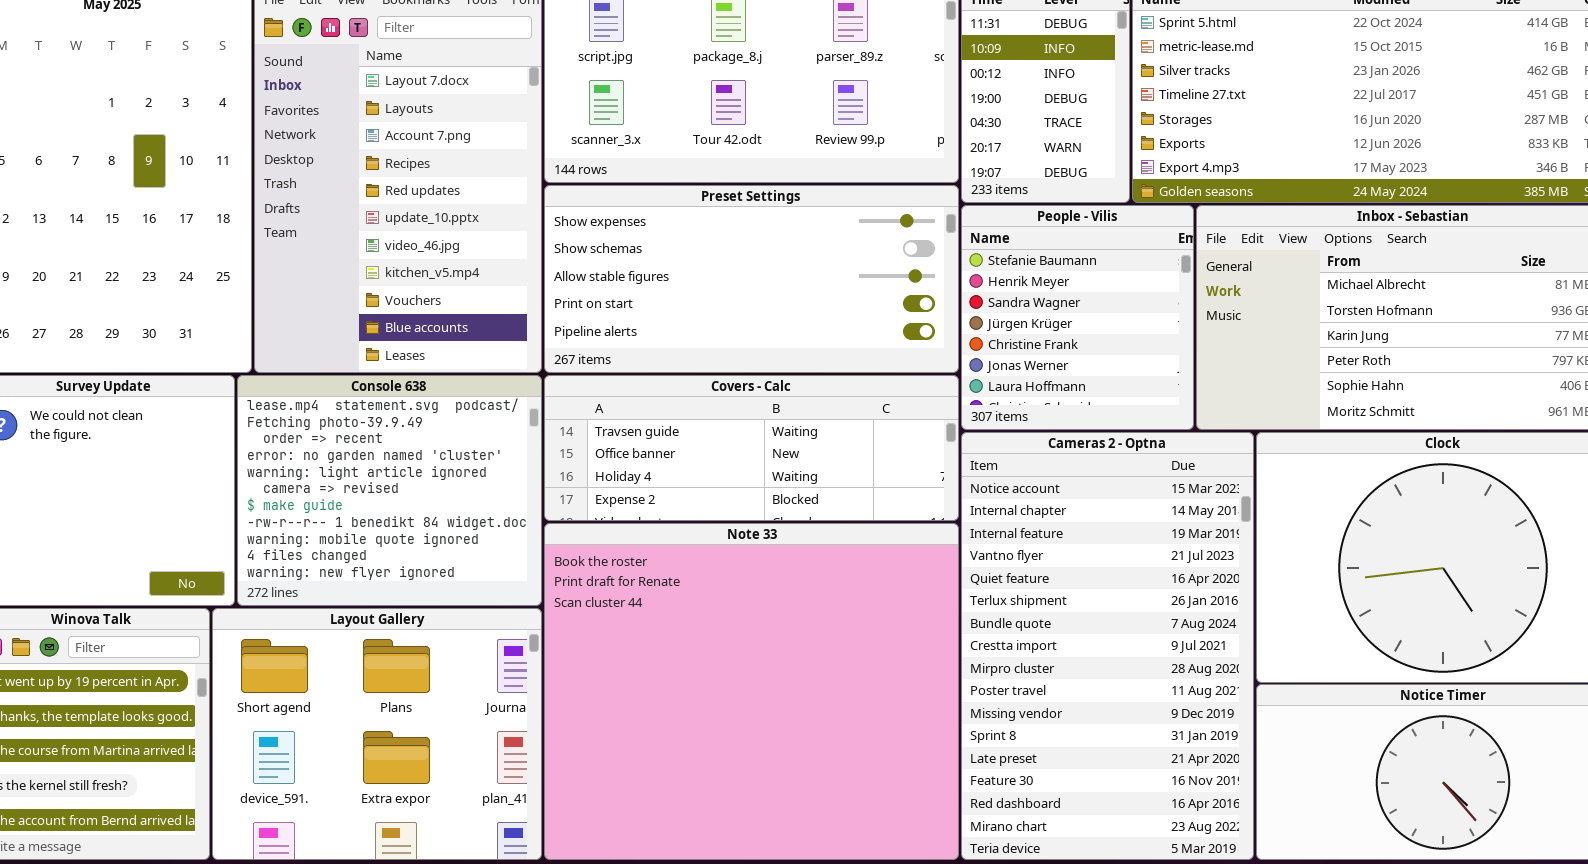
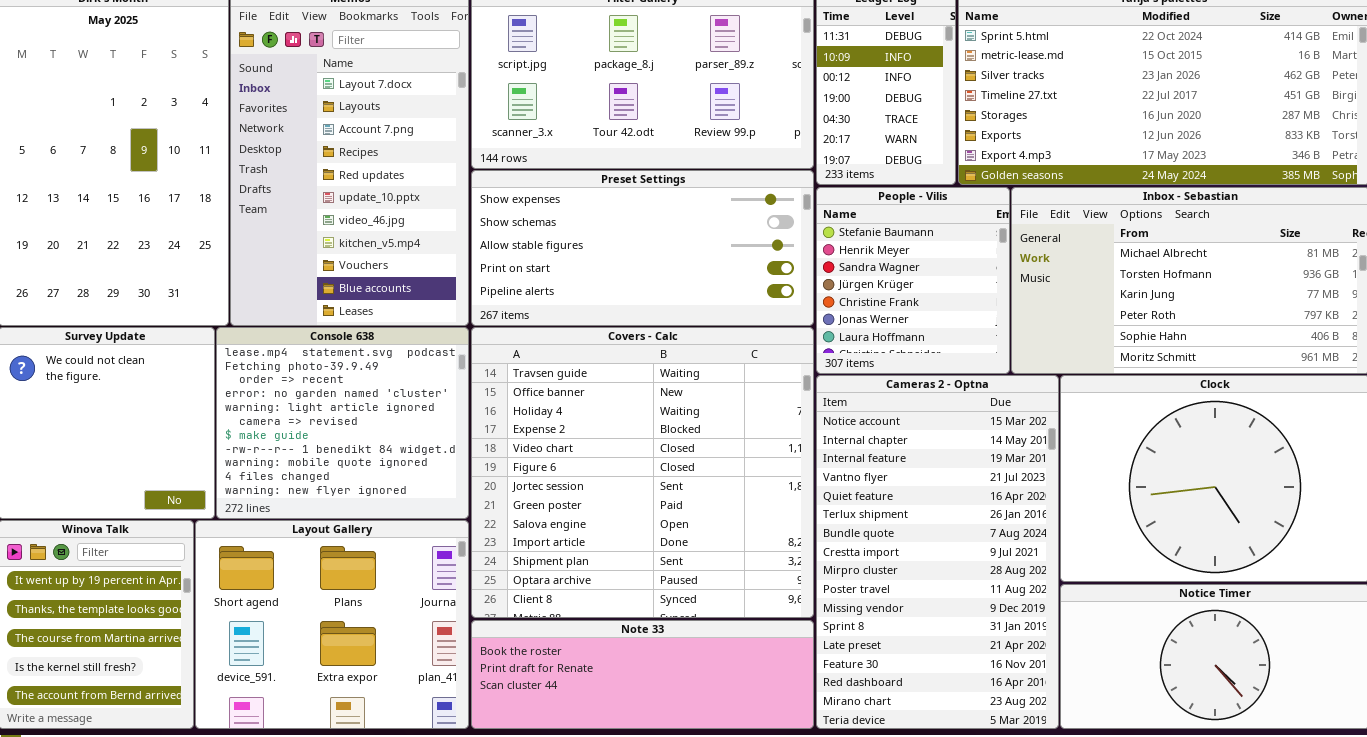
Covers - Calc: [544,375,959,521] -> [471,327,814,618], resized
Note 33: [544,523,959,860] -> [471,620,814,729], resized

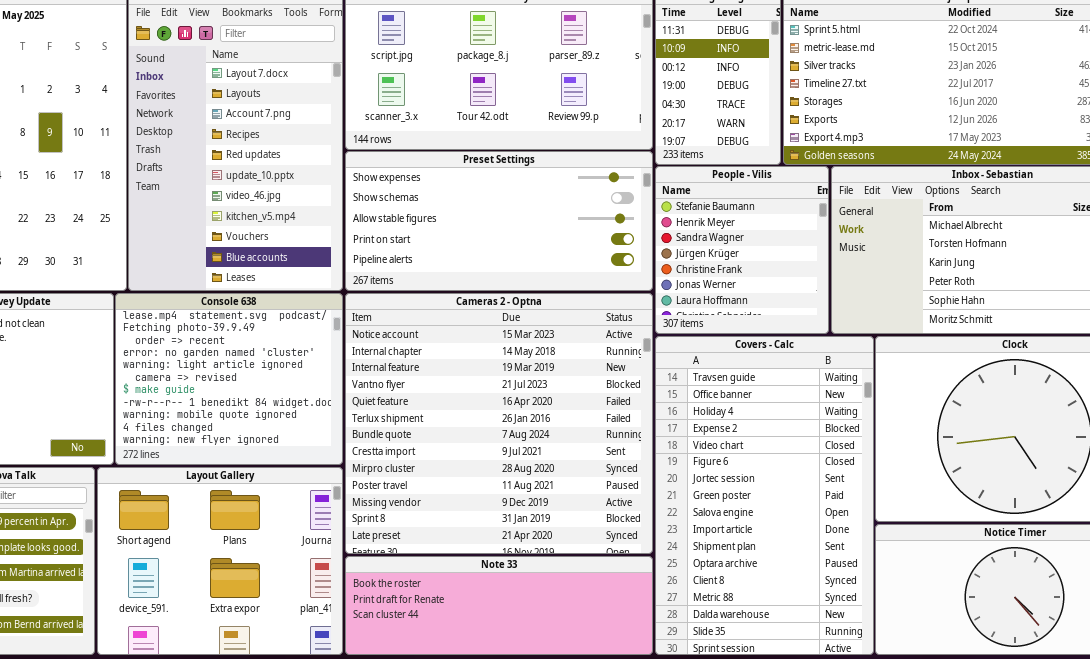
Covers - Calc: [471,327,814,618] -> [655,336,874,655], moved, resized
Cameras 2 - Optna: [816,375,1059,729] -> [345,293,653,554], moved, resized

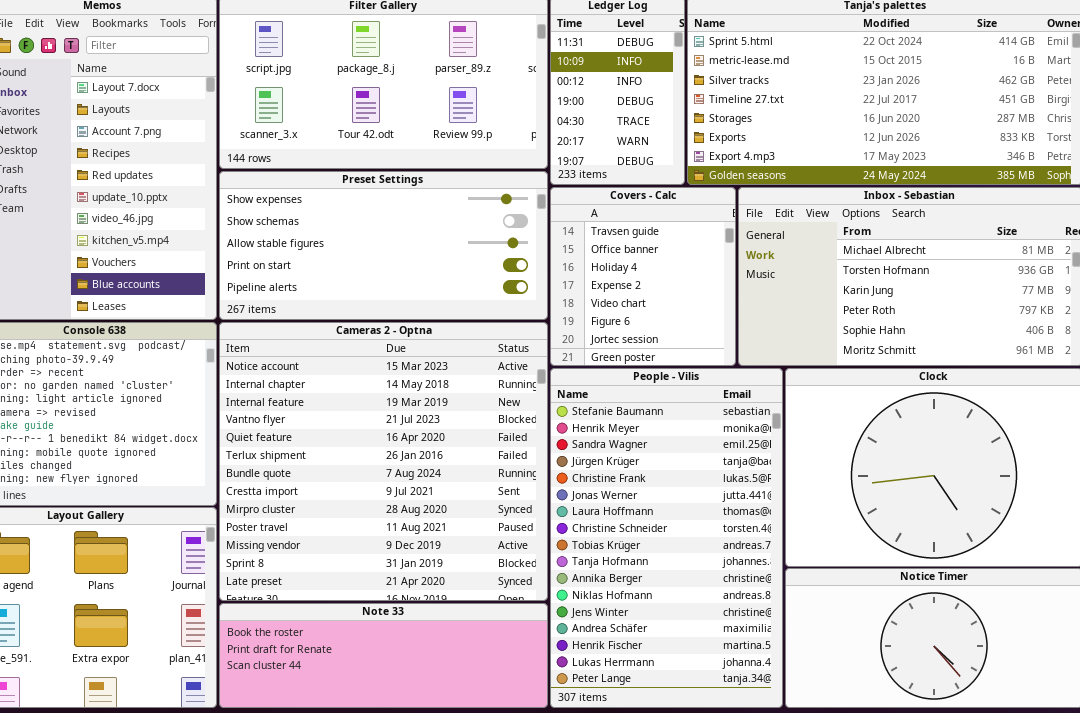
People - Vilis: [655,166,829,334] -> [550,368,783,708], moved, resized
Covers - Calc: [655,336,874,655] -> [550,187,736,366], moved, resized

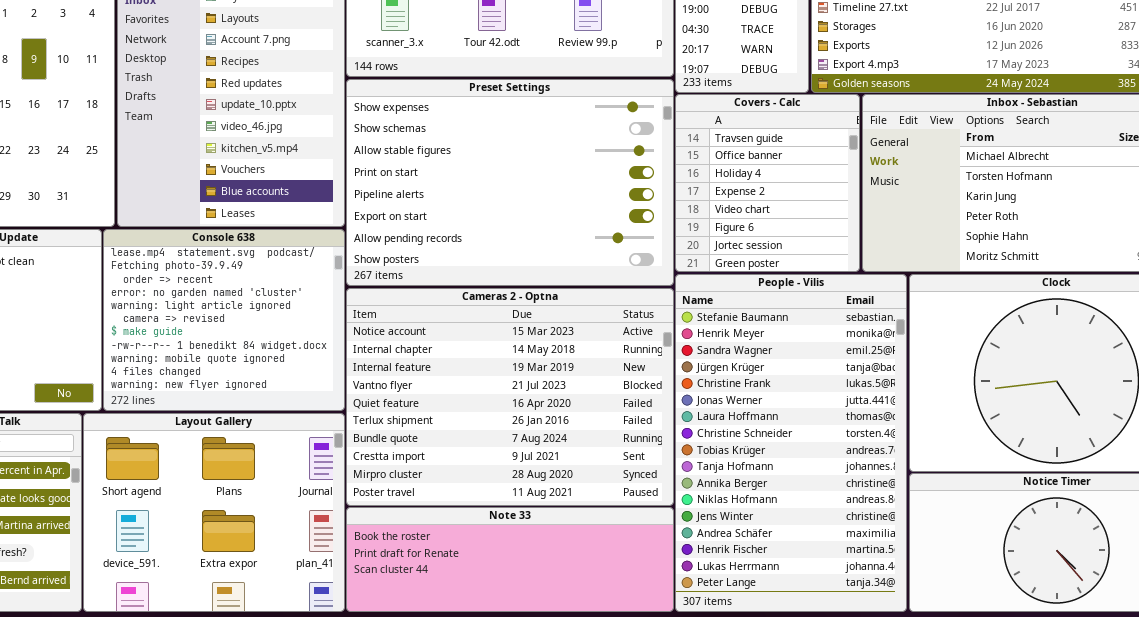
Preset Settings: [219,171,548,320] -> [346,79,674,286], resized
Cameras 2 - Optna: [219,322,548,601] -> [346,288,674,506], resized

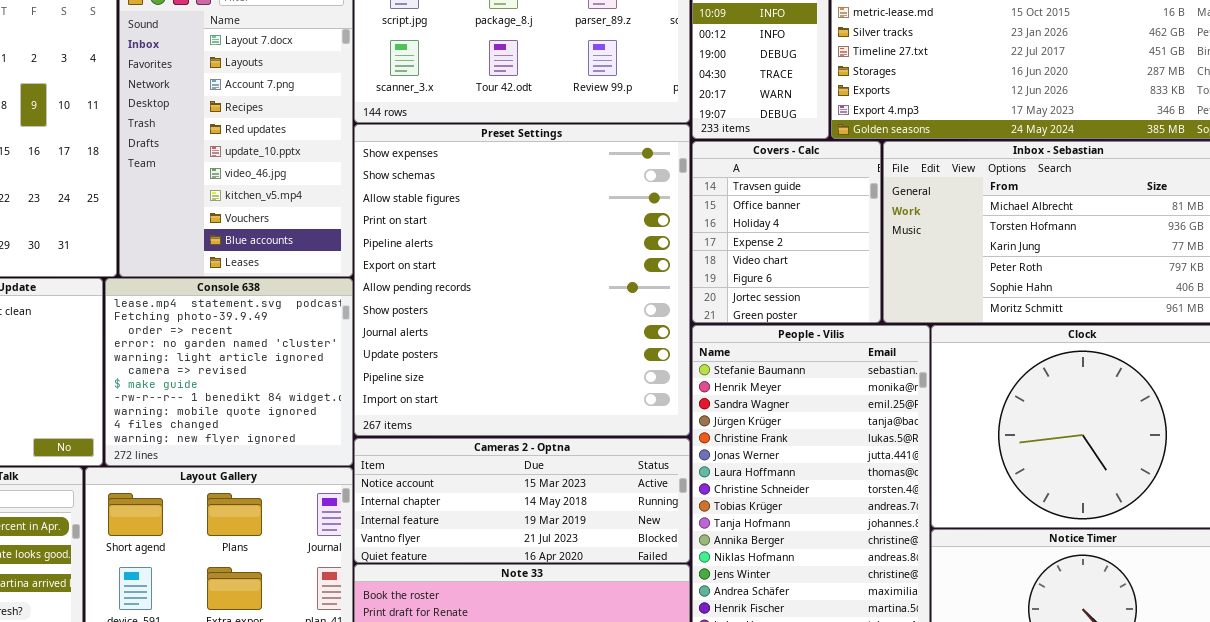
Preset Settings: [346,79,674,286] -> [354,124,690,436], resized
Cameras 2 - Optna: [346,288,674,506] -> [354,438,690,563], resized

